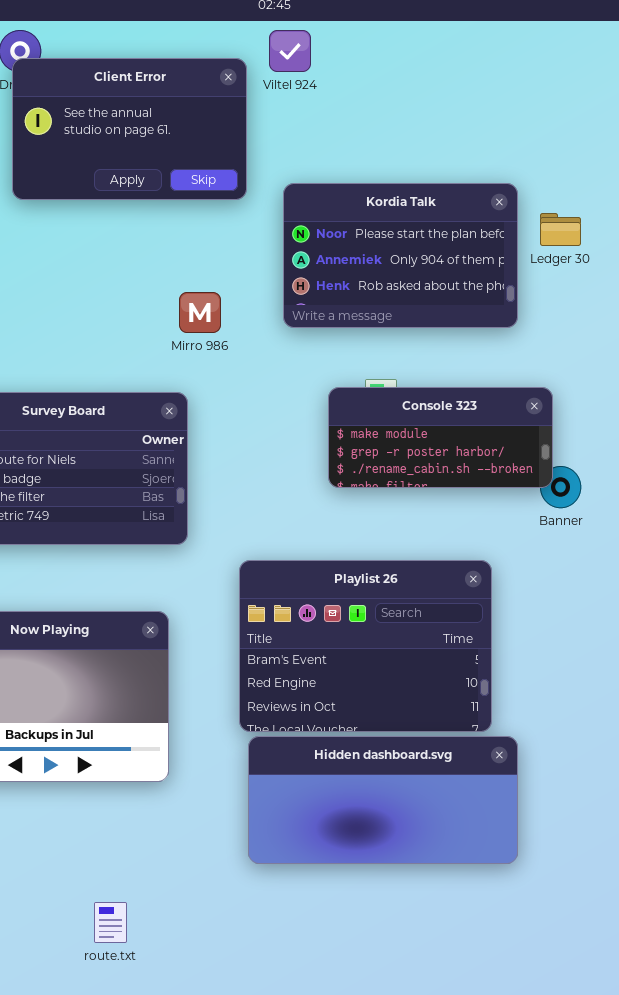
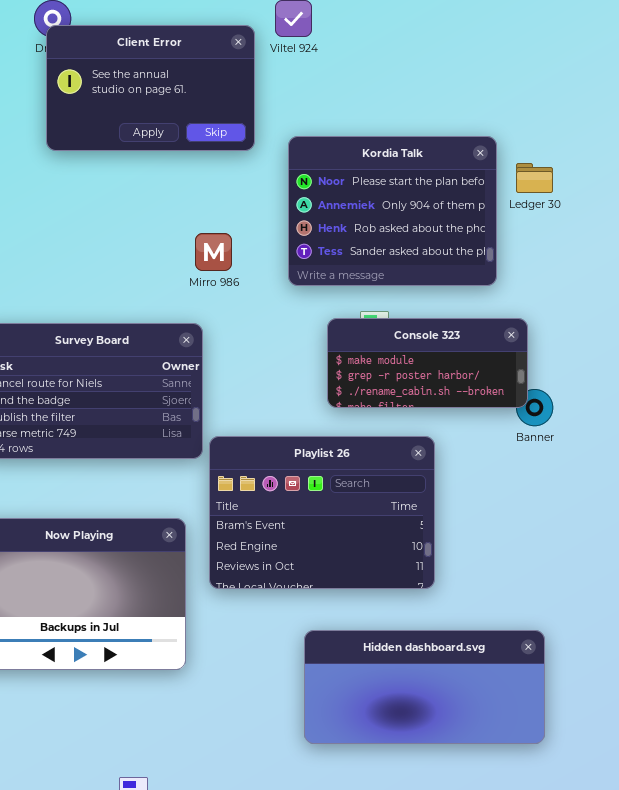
Kordia Talk: [283,183,518,328] -> [288,136,497,286], resized
Playlist 26: [239,560,492,732] -> [209,436,435,589], moved
Hidden dashboard.svg: [248,736,518,864] -> [304,630,545,744], moved

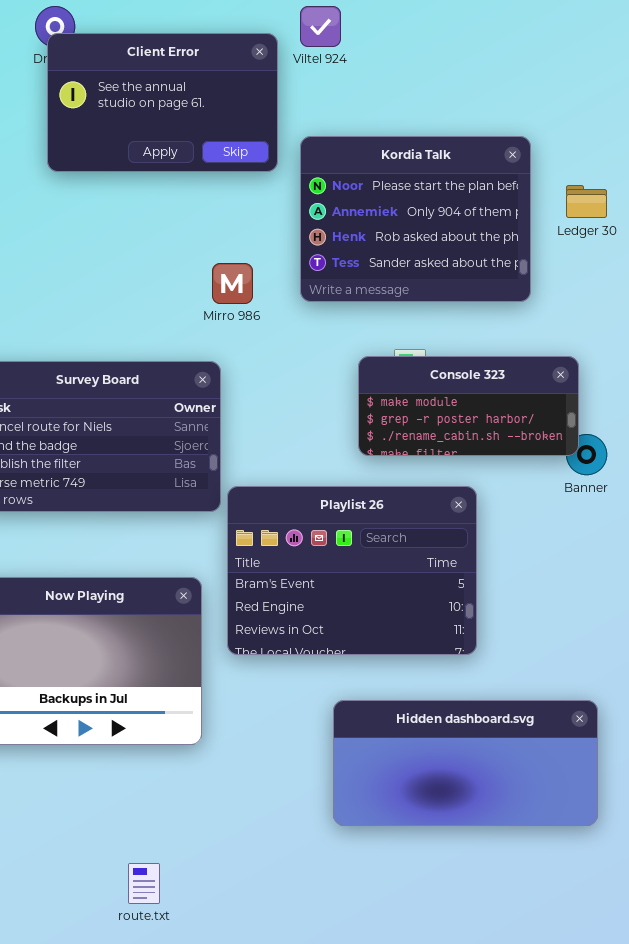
Kordia Talk: [288,136,497,286] -> [300,136,531,302], moved

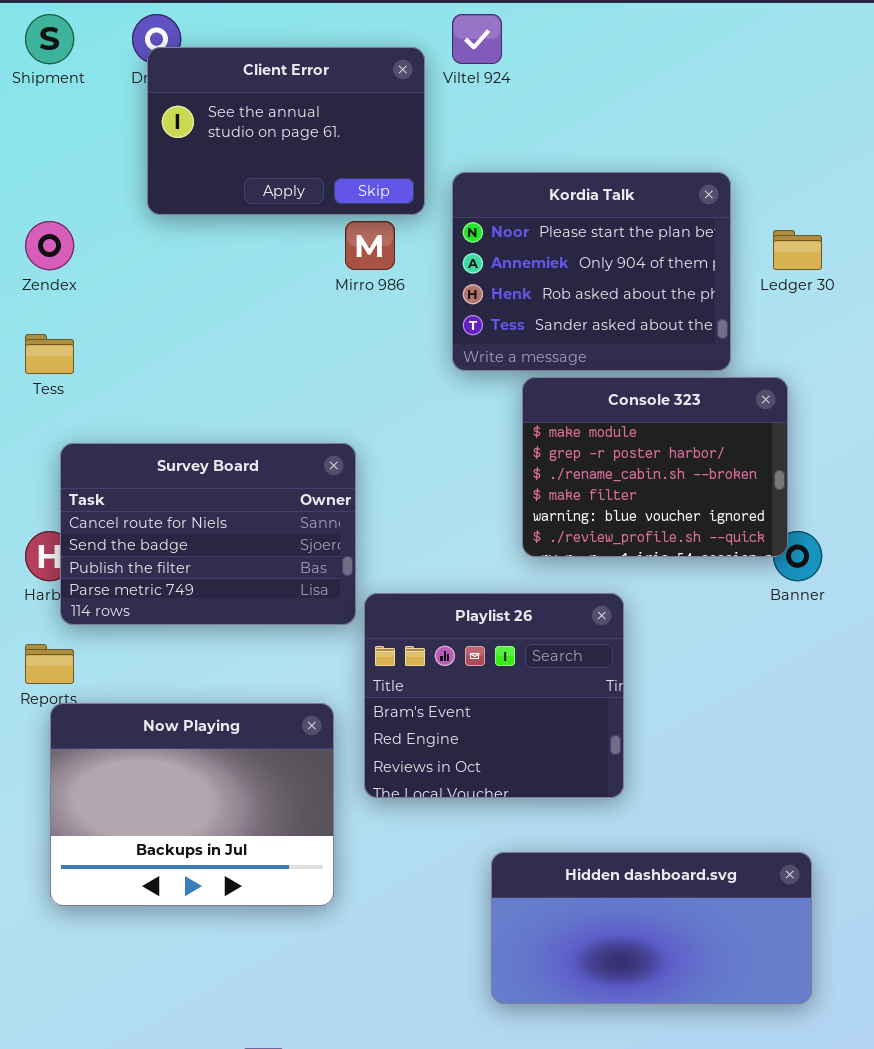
Mirro 986: [212,263,253,304] -> [345,221,395,270], moved
Console 323: [358,356,579,456] -> [522,377,788,557], resized
Playlist 26: [227,486,477,655] -> [364,593,624,798], resized

